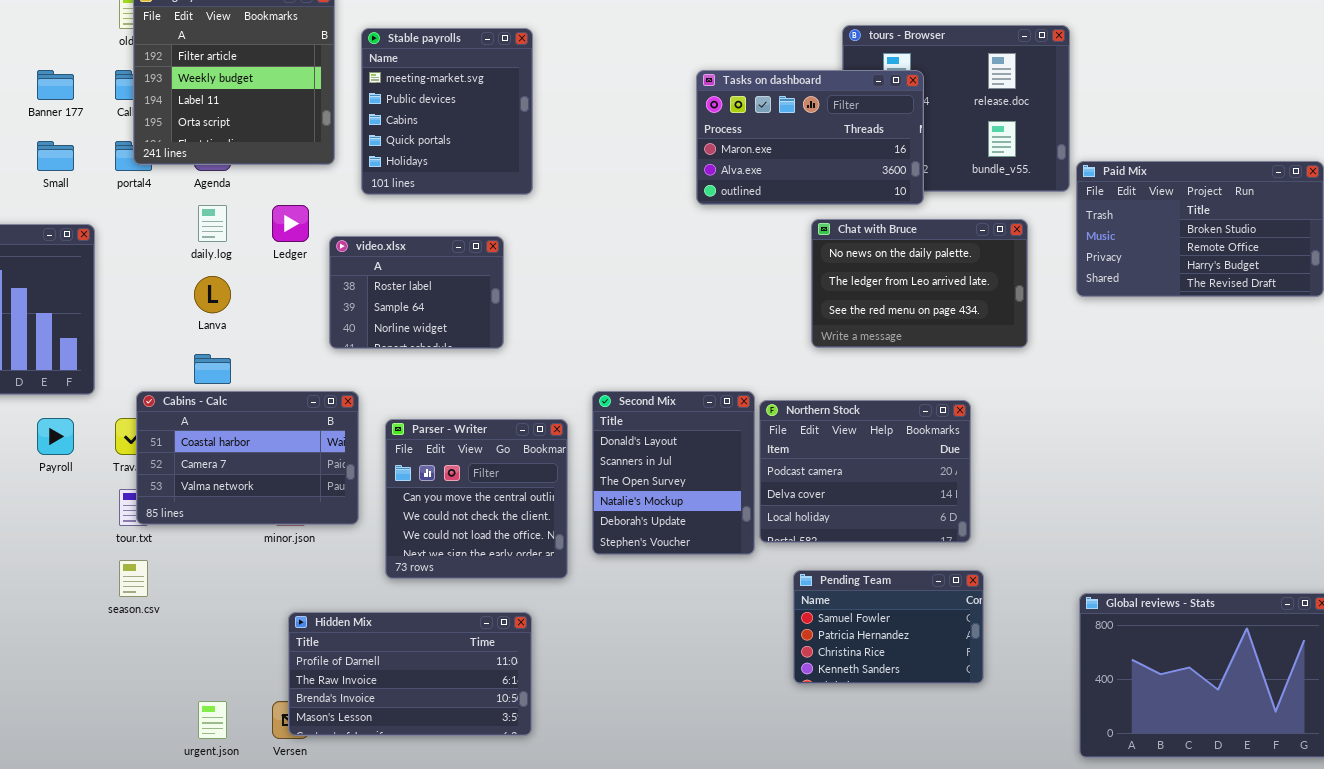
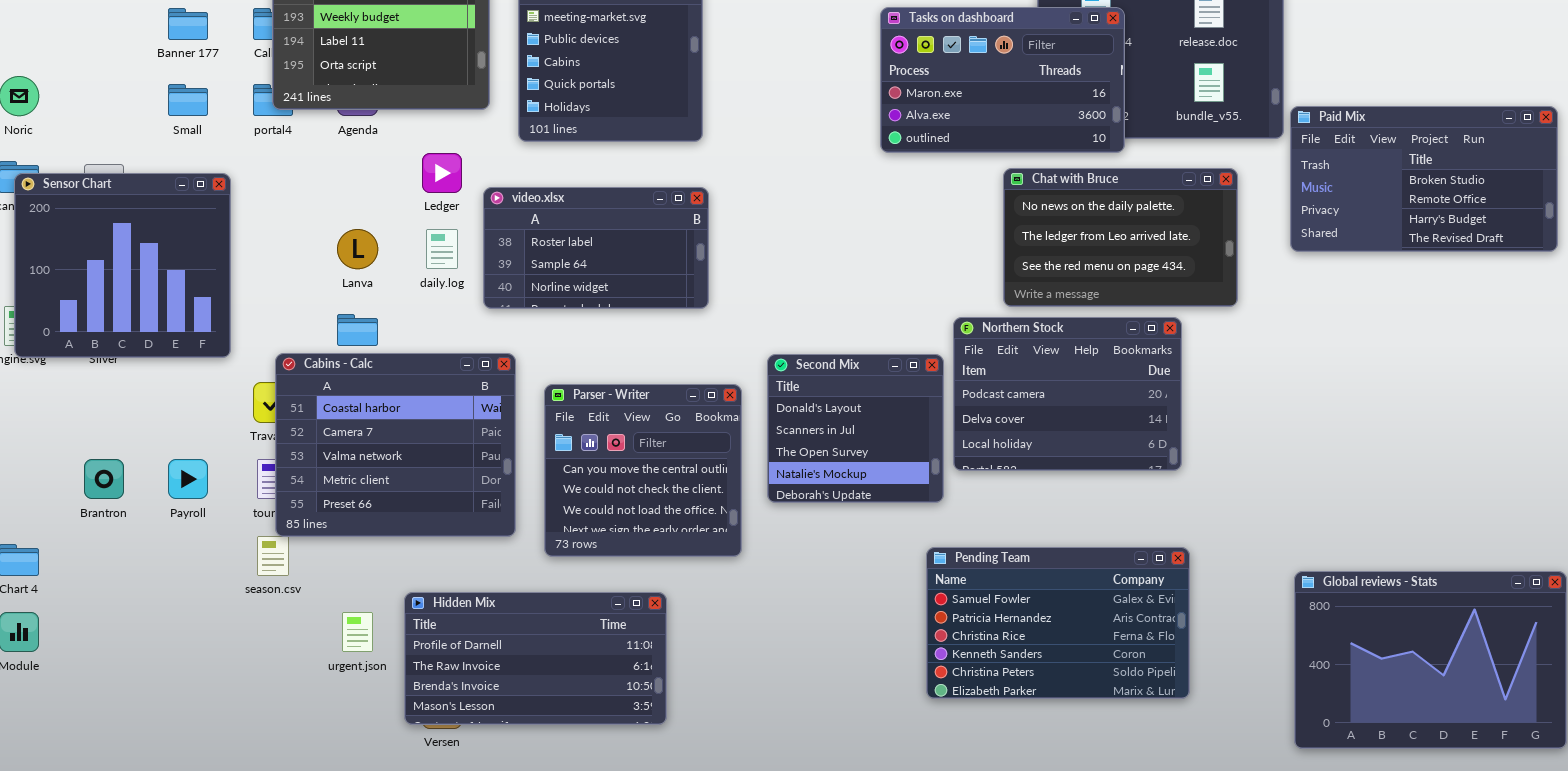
daily.log: [198,205,227,242] -> [426,229,458,269], moved
video.xlsx: [329,236,504,349] -> [483,187,709,309], resized
Cabins - Calc: [136,391,359,525] -> [275,353,516,537], resized
Second Mix: [592,391,755,555] -> [767,354,944,503], resized
Northern Stock: [759,400,971,543] -> [953,317,1182,471], moved
Payroll: [37,418,74,455] -> [168,459,208,499], moved
Pending Team: [793,570,984,684] -> [926,547,1190,699], resized
Hidden Mix: [288,612,532,736] -> [404,592,667,725], moved
urgent.json: [198,701,227,739] -> [342,612,373,652], moved

